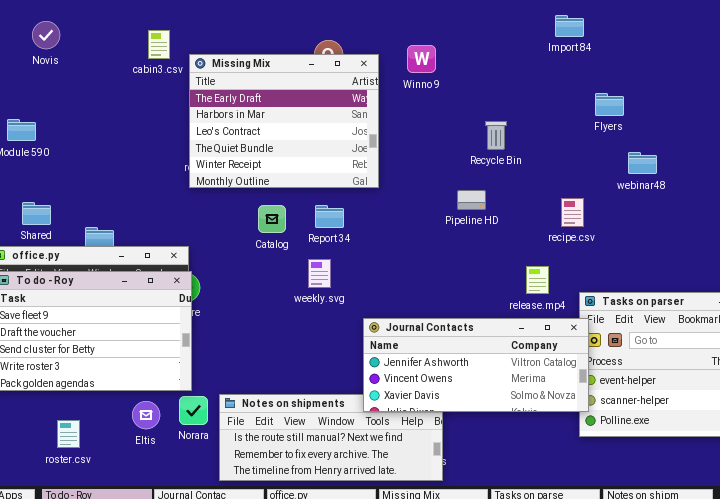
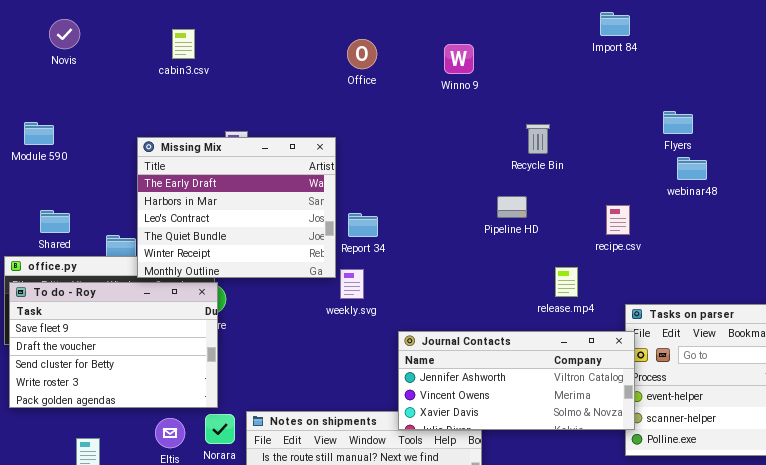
Missing Mix: [189,54,379,188] -> [137,137,336,278], moved
Flyers: [595,93,624,116] -> [663,111,693,134], moved
release.mp4: [526,266,549,294] -> [555,267,578,297], moved

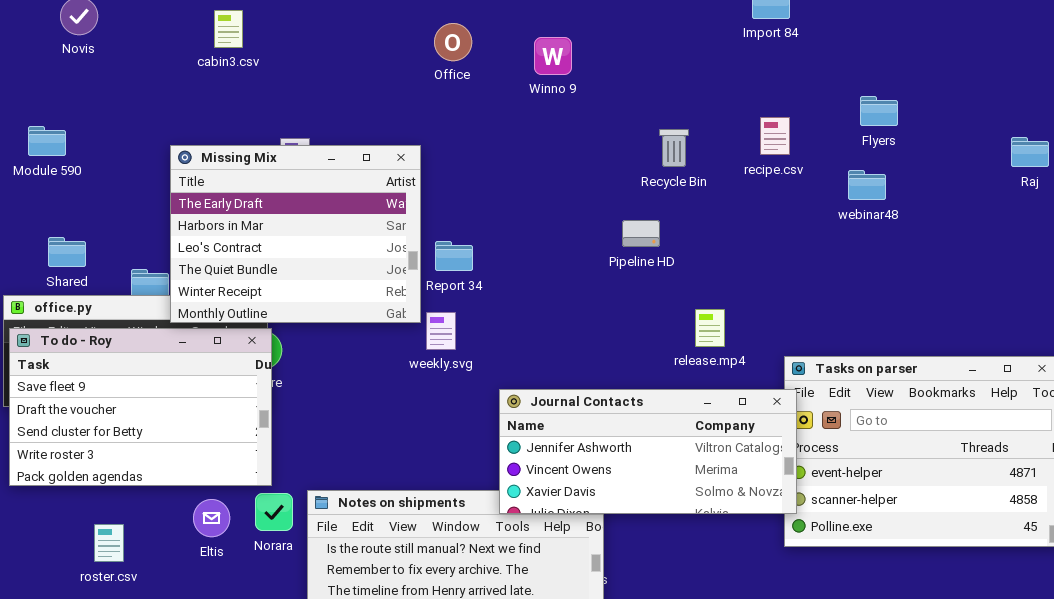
Winno 9: [444,44,474,74] -> [534,37,572,75], moved
Flyers: [663,111,693,134] -> [860,96,898,126], moved
recipe.csv: [606,205,630,235] -> [760,117,790,155], moved

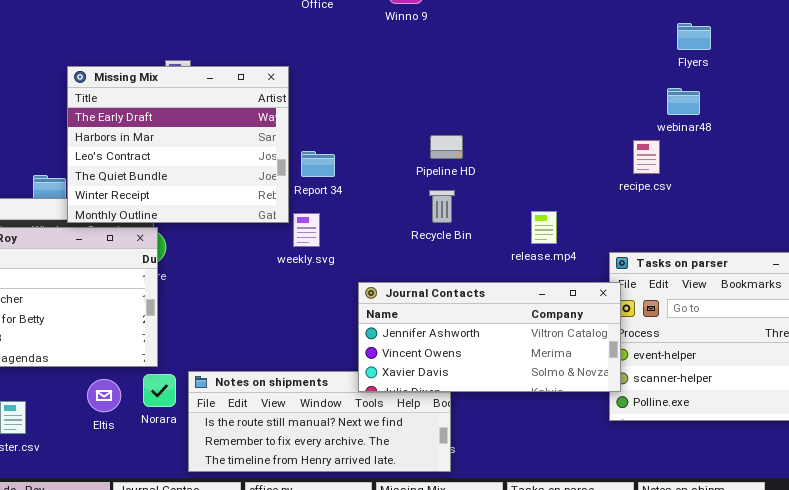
recipe.csv: [760,117,790,155] -> [633,140,660,174], moved
Recycle Bin: [659,129,689,167] -> [429,190,455,223], moved
Pipeline HD: [622,220,660,247] -> [430,135,463,159], moved

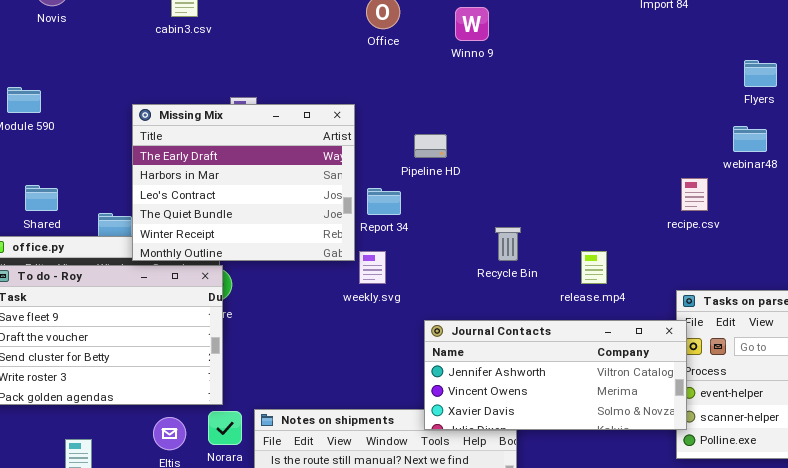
Pipeline HD: [430,135,463,159] -> [414,134,447,158], moved
recipe.csv: [633,140,660,174] -> [681,178,708,211], moved
release.mp4: [531,211,557,244] -> [581,251,607,284], moved

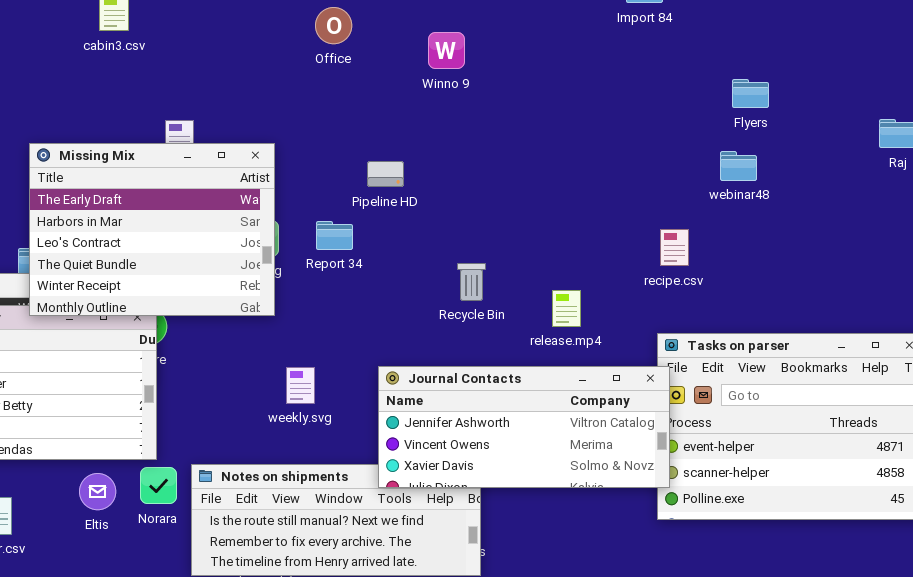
Winno 9: [455,7,489,41] -> [428,32,465,69], moved
Missing Mix: [132,104,355,261] -> [29,143,275,316], moved
recipe.csv: [681,178,708,211] -> [660,229,689,266], moved
weekly.svg: [359,251,386,284] -> [286,367,315,404], moved

